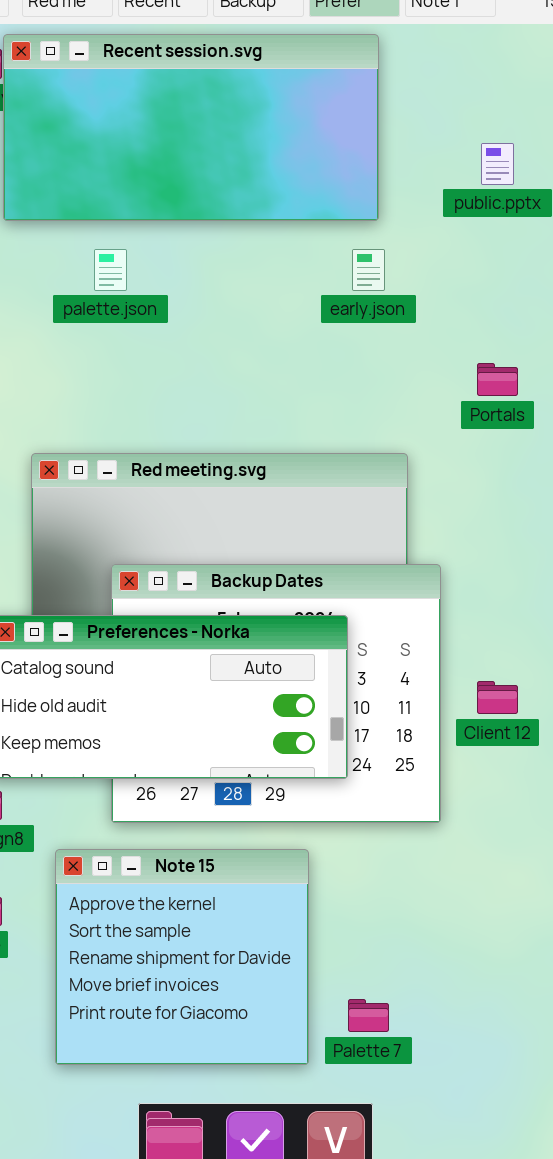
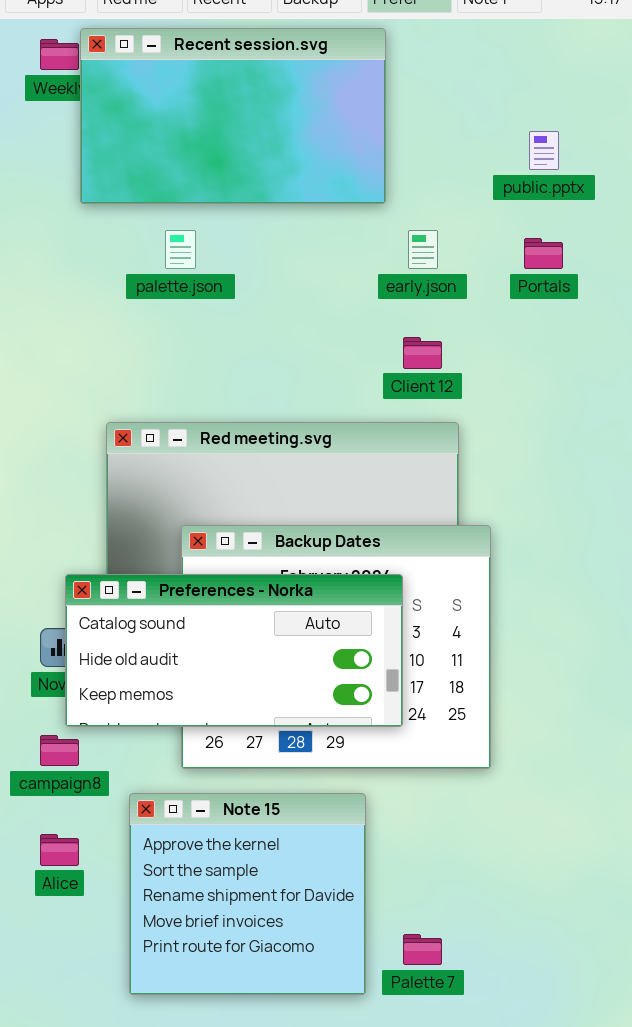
Recent session.svg: [3,34,379,221] -> [80,28,386,204], resized
Portals: [477,363,518,396] -> [524,238,563,269], moved
Client 12: [477,681,518,714] -> [403,337,442,369], moved

